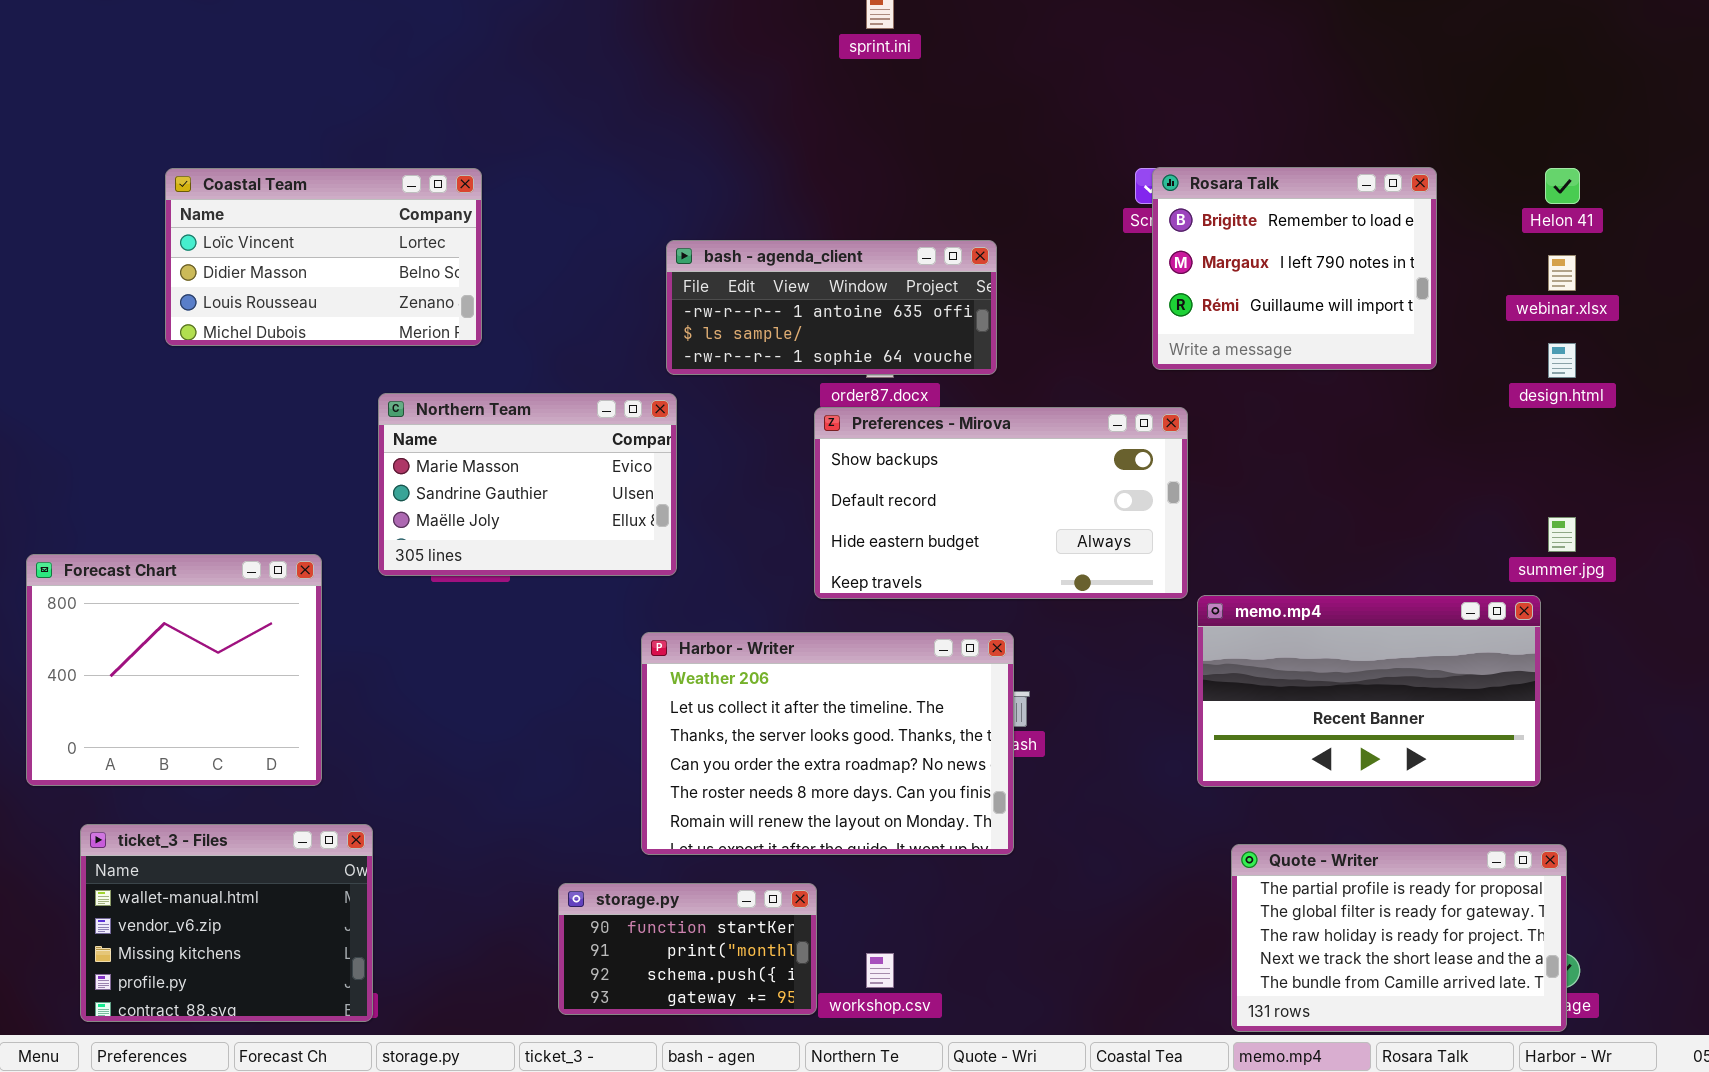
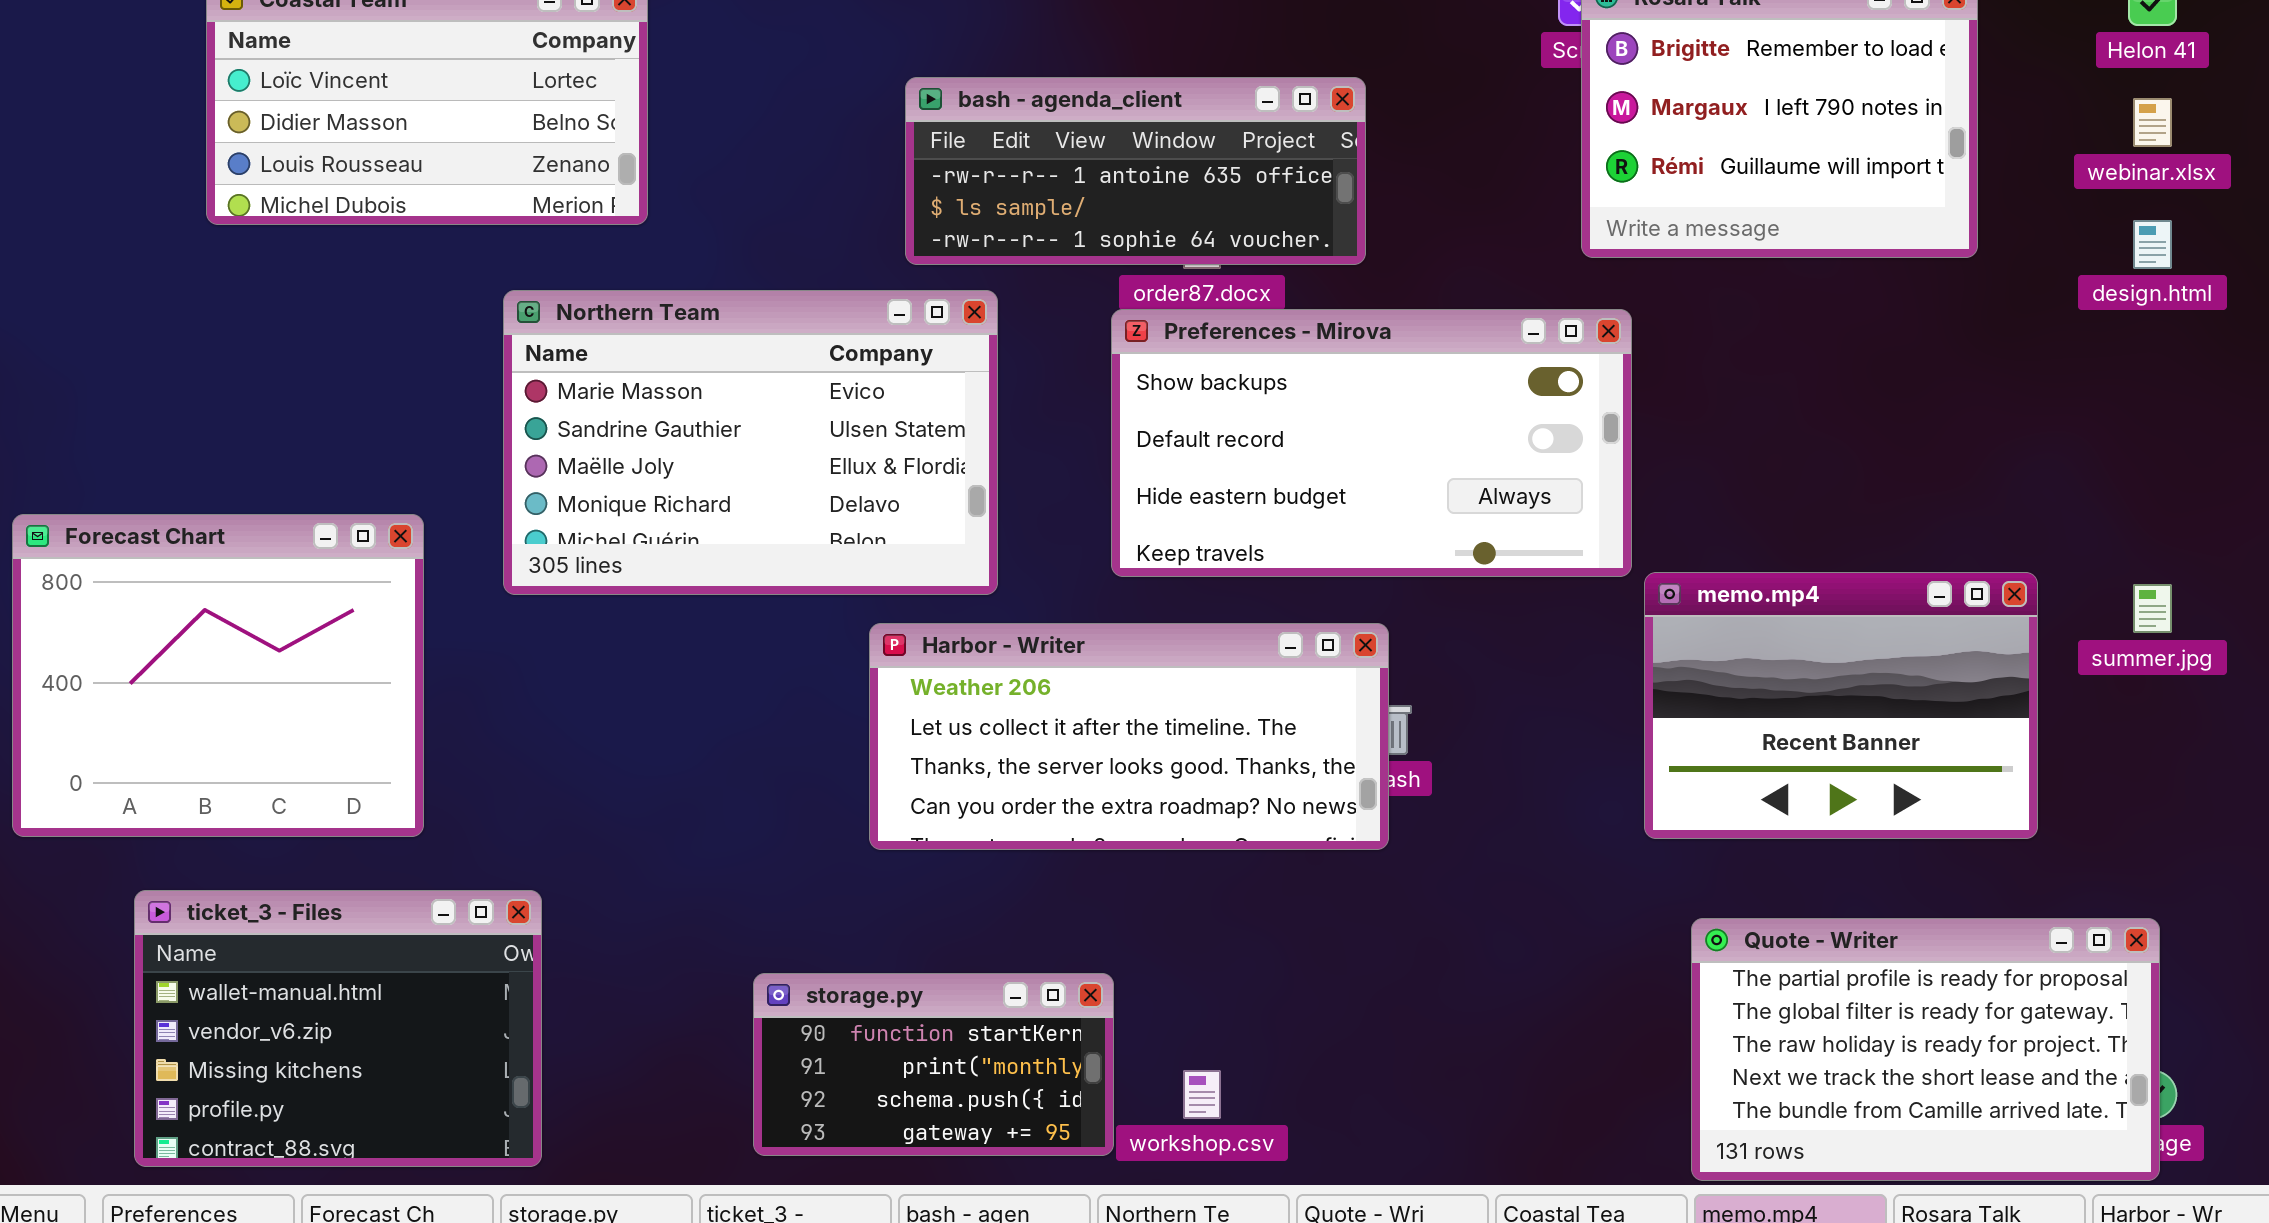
Northern Team: [378,393,677,576] -> [503,290,998,595], resized
summer.jpg: [1548,517,1576,552] -> [2133,584,2172,633], moved
memo.mp4: [1197,595,1541,787] -> [1644,572,2038,839], resized
Harbor - Writer: [641,632,1014,855] -> [869,623,1389,850], resized
ticket_3 - Files: [80,824,373,1022] -> [134,890,542,1167], moved

